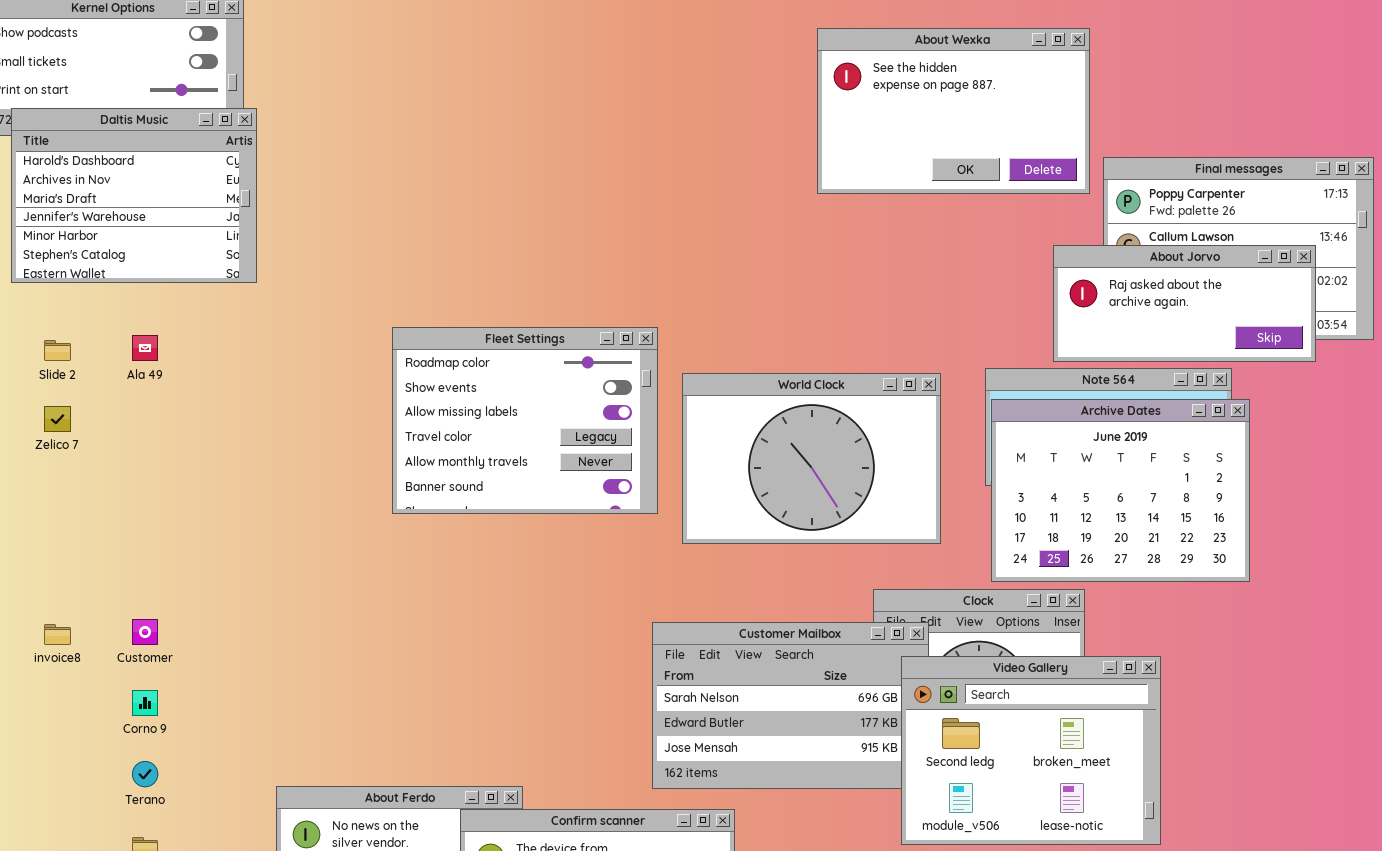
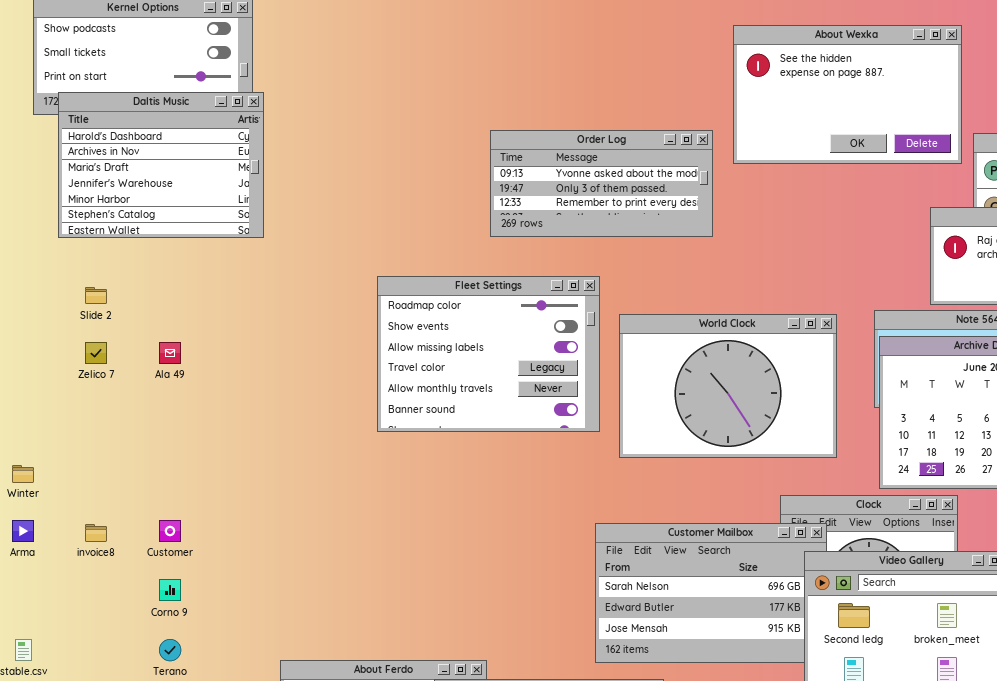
Order Log: none -> [490,130,713,237], opened
Ala 49: [132,335,158,361] -> [159,342,181,364], moved

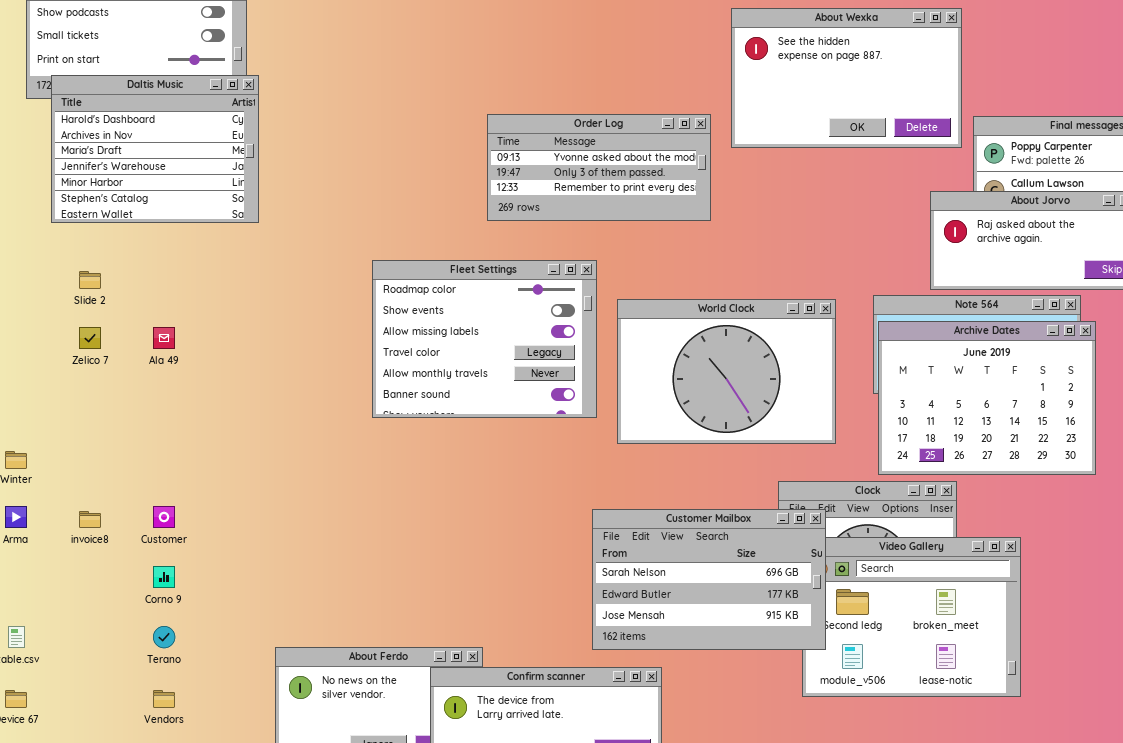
Customer Mailbox: [595,523,827,663] -> [592,509,826,650], raised

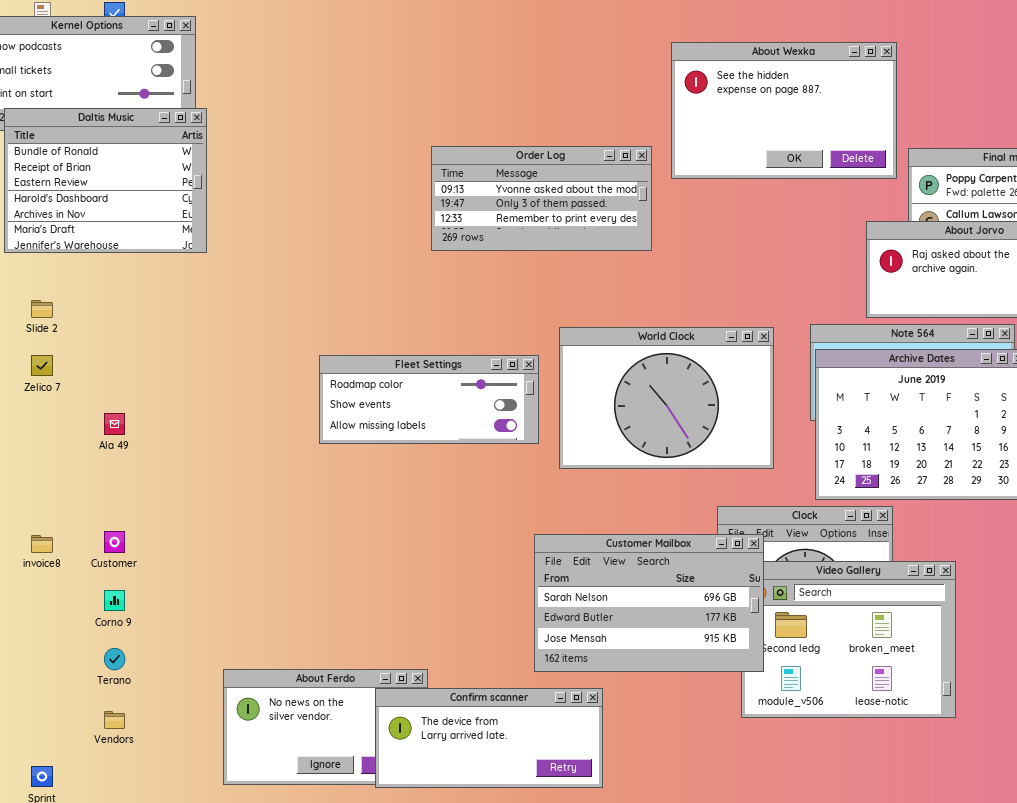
Daltis Music: [51,75,259,223] -> [4,108,207,253], scrolled up 3 rows
Fleet Settings: [372,260,597,418] -> [319,355,539,444], resized
Ala 49: [153,327,175,349] -> [104,413,125,435], moved

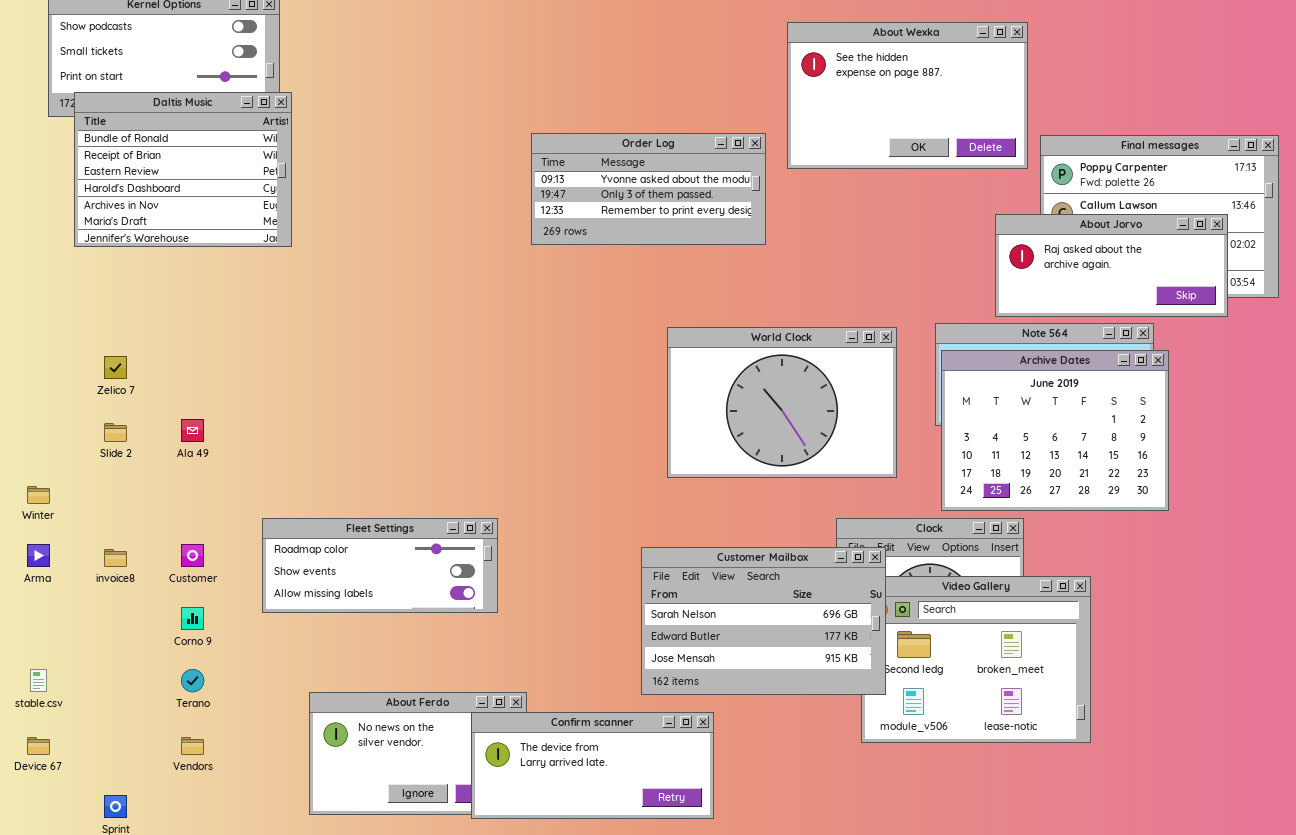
Slide 2: [31,300,53,318] -> [104,423,127,442], moved
Fleet Settings: [319,355,539,444] -> [262,518,498,613], moved

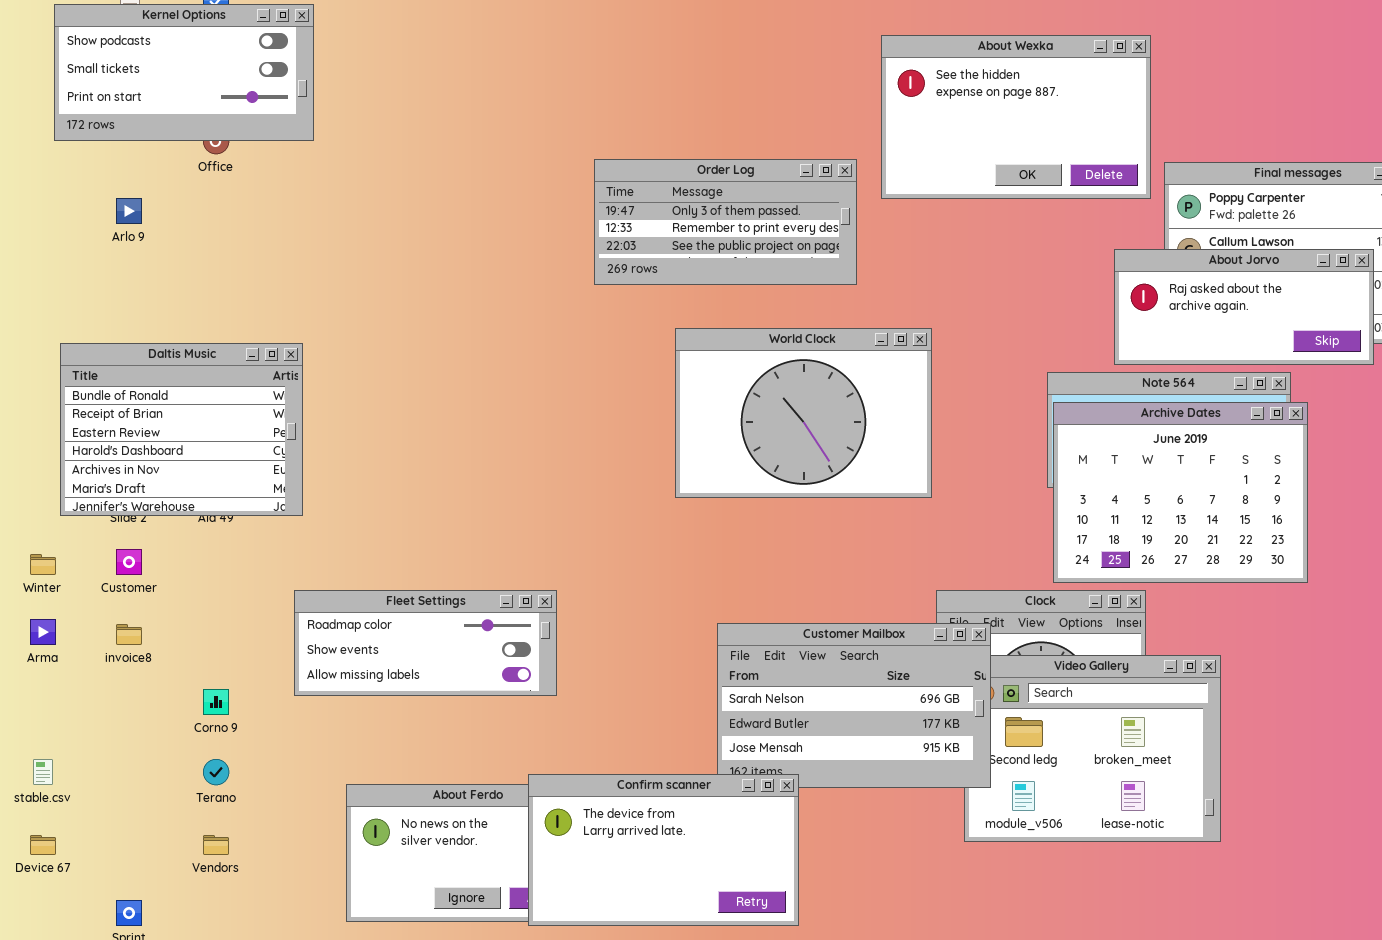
Daltis Music: [74,92,292,247] -> [60,343,303,516], moved
Order Log: [531,133,766,245] -> [594,159,857,285], scrolled down 1 row
World Clock: [667,327,897,478] -> [675,328,932,498], moved
Customer: [181,544,204,567] -> [116,549,142,575], moved
Confirm scanner: [471,712,714,819] -> [528,774,799,926], resized

